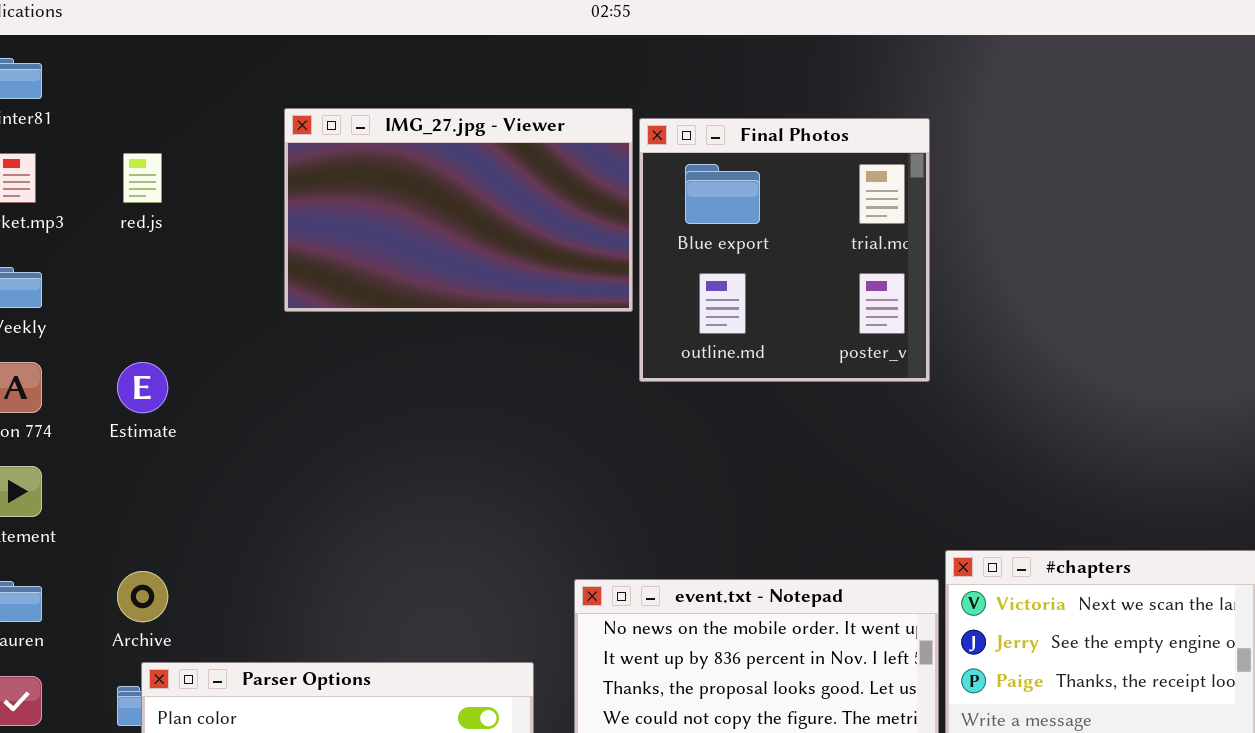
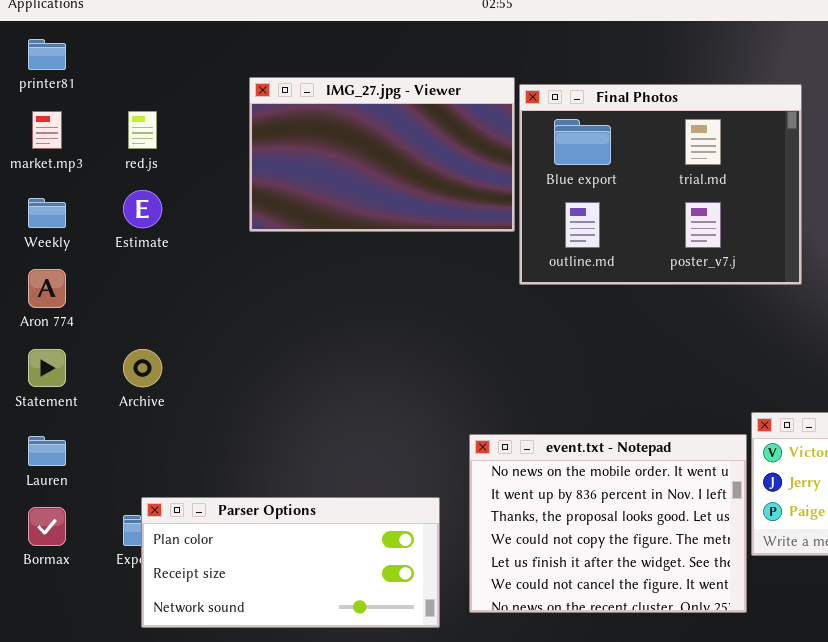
Final Photos: [639,118,930,382] -> [519,84,802,285], resized
Estimate: [117,362,168,413] -> [123,190,162,228], moved
Archive: [117,571,168,622] -> [123,349,162,387], moved

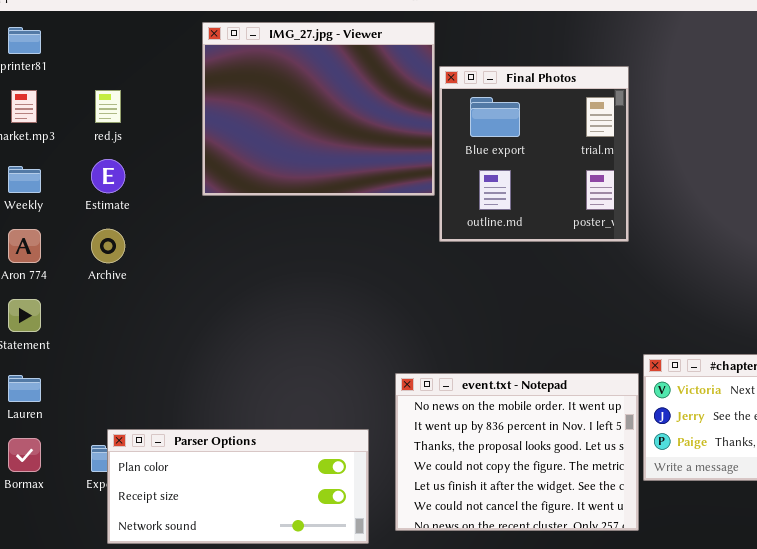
IMG_27.jpg - Viewer: [249,77,515,232] -> [202,22,435,196], resized
Final Photos: [519,84,802,285] -> [439,66,629,242], resized
Archive: [123,349,162,387] -> [91,229,125,263], moved

